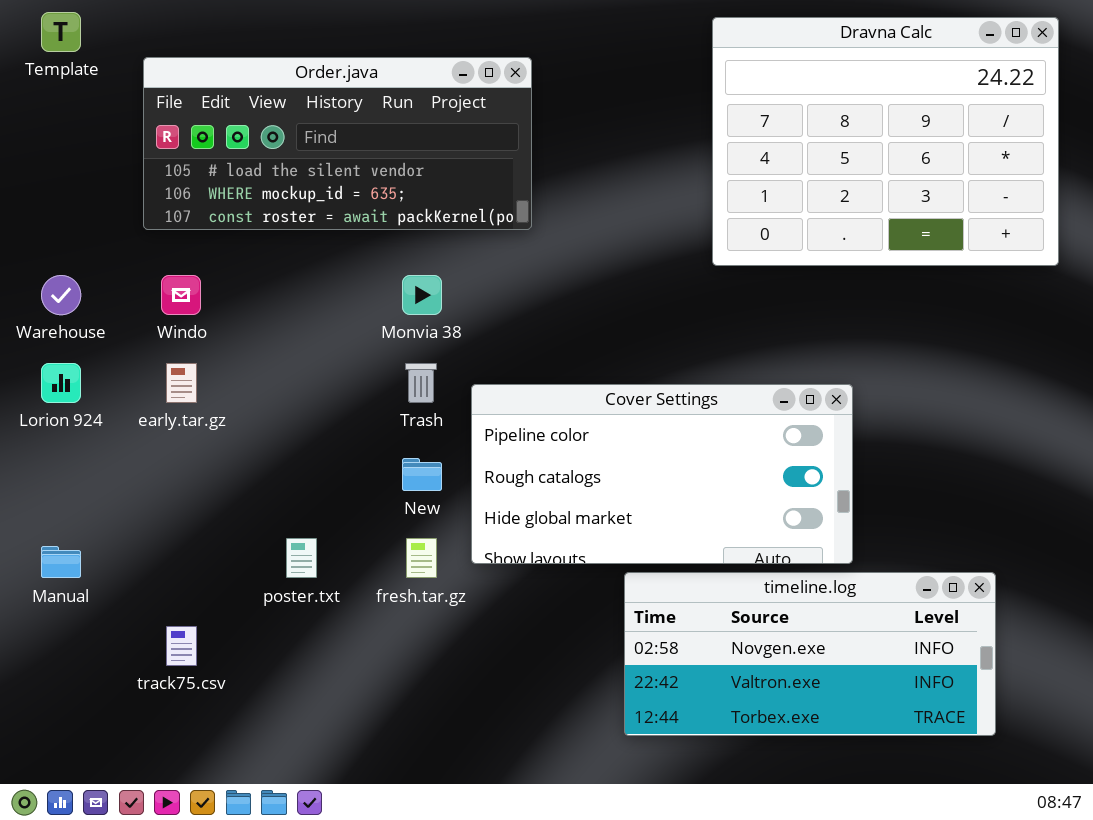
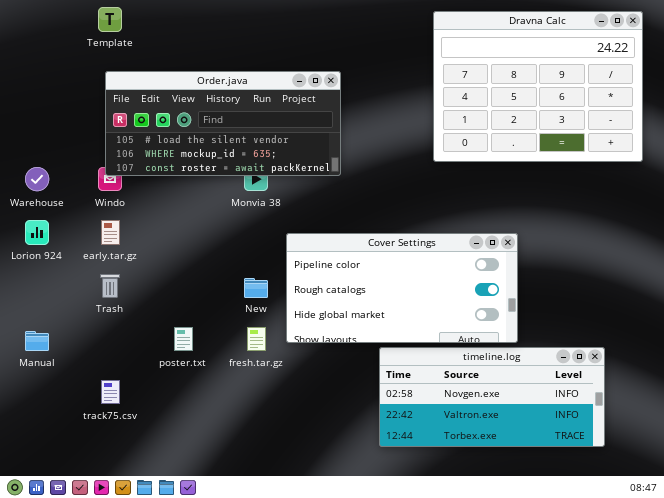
Template: [41,12,81,52] -> [98,7,122,32], moved
Order.java: [143,57,532,230] -> [105,71,341,176], moved
Trash: [405,363,437,403] -> [100,274,120,298], moved

